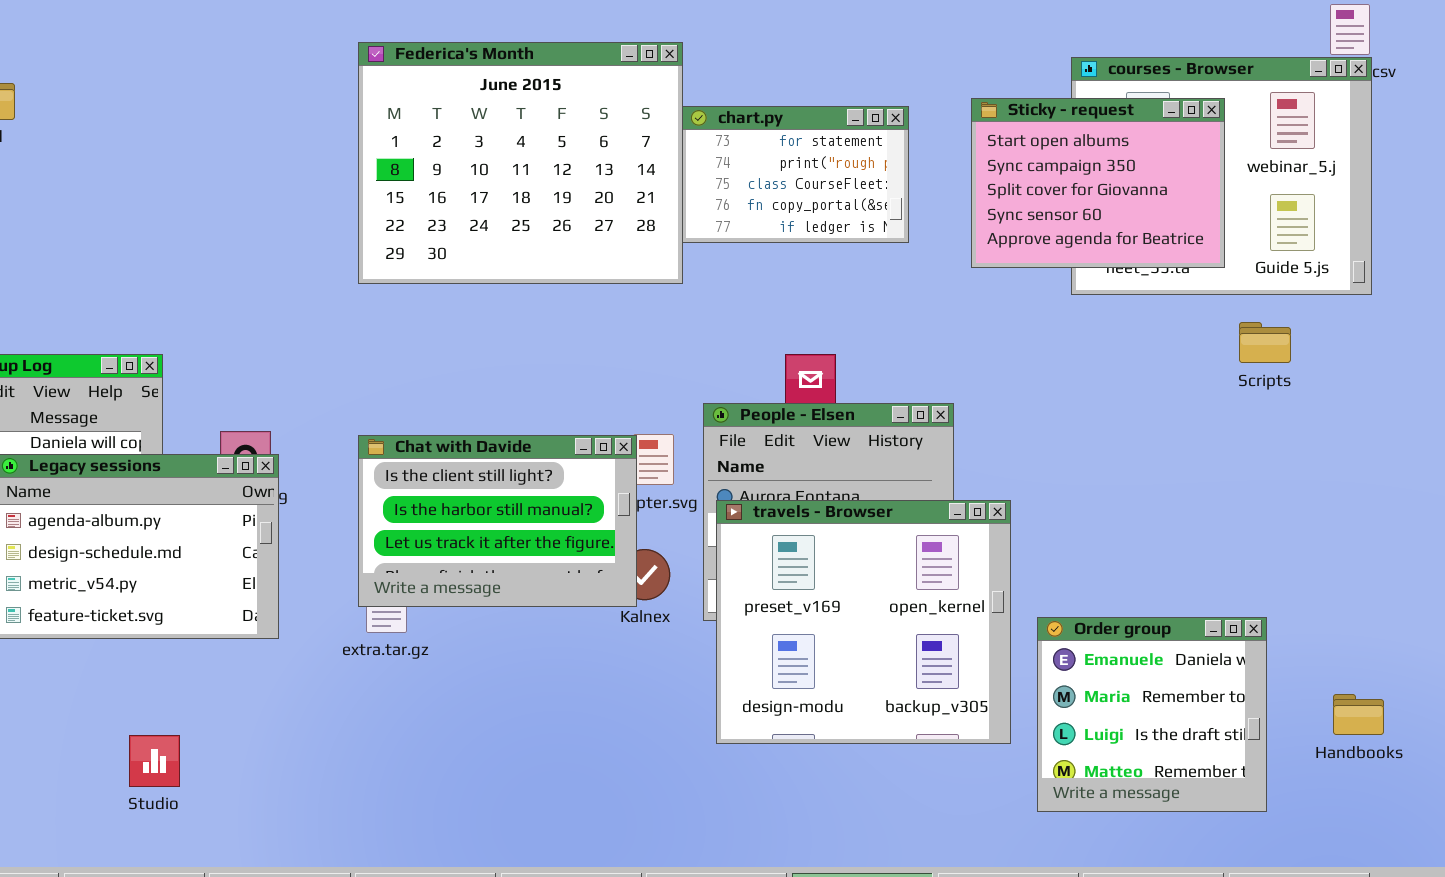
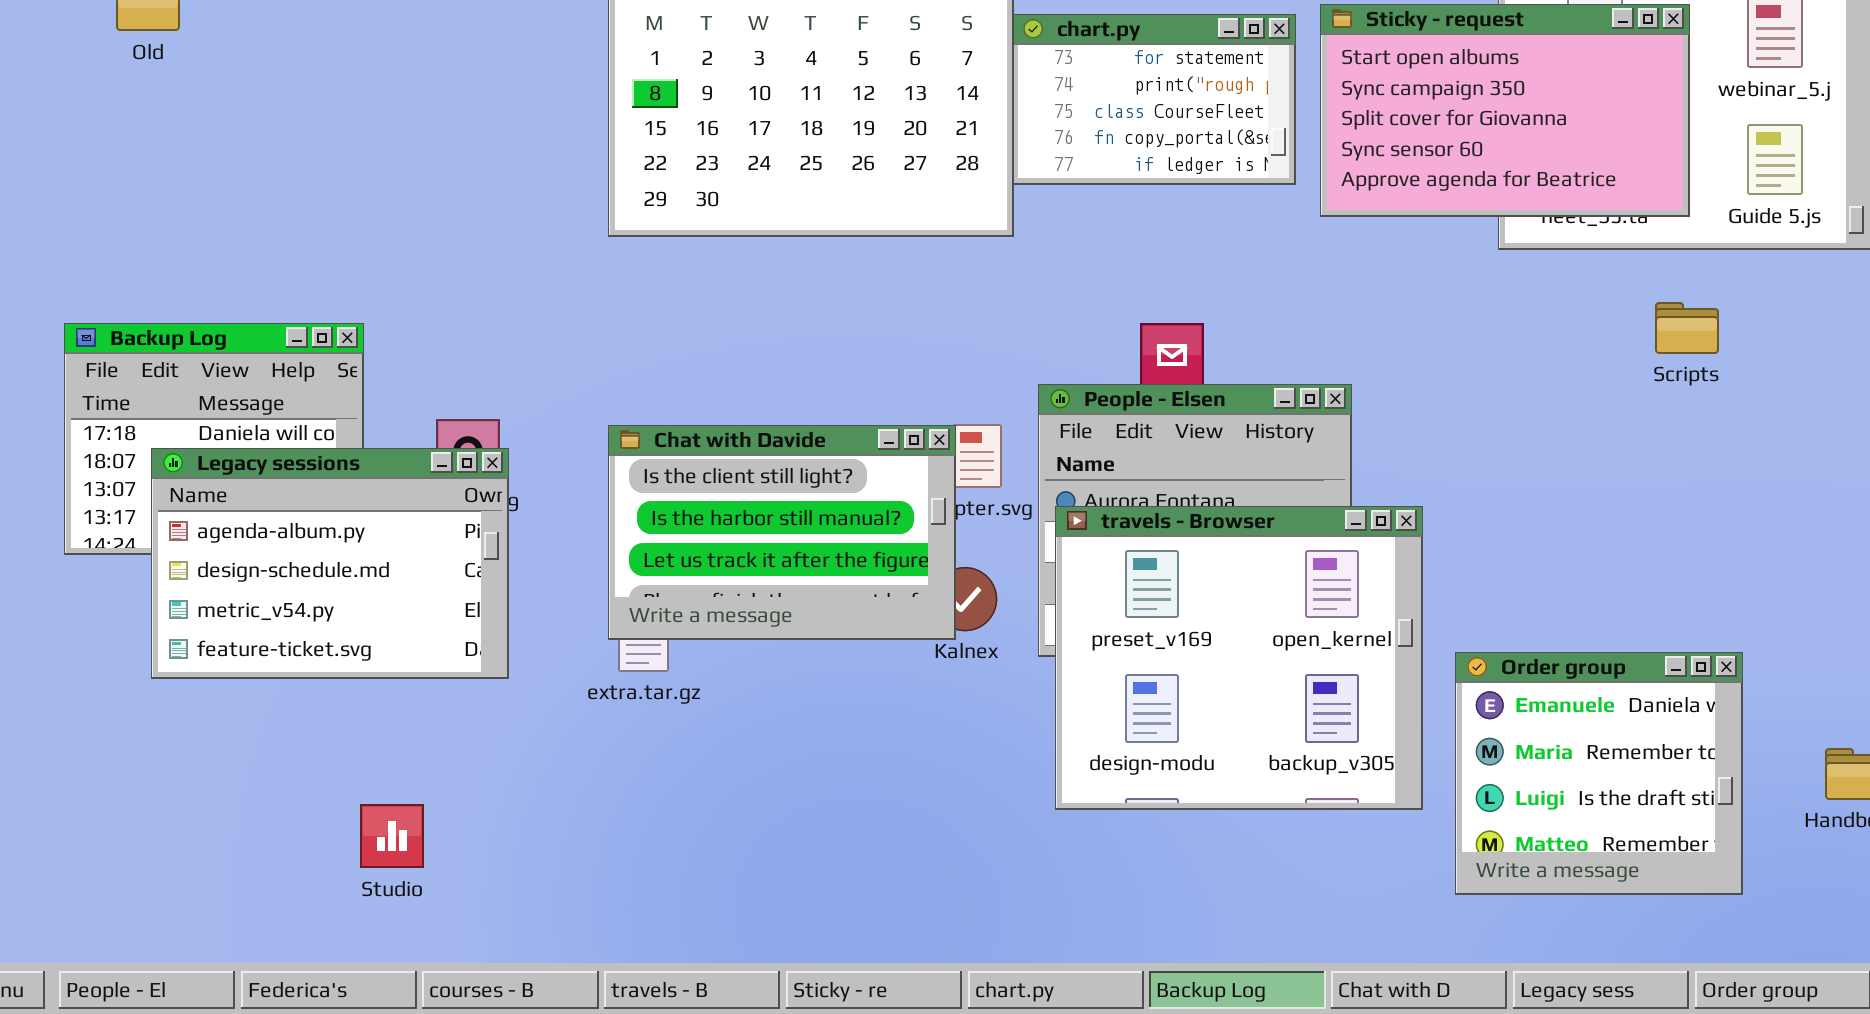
Sticky - request: [971,98,1225,268] -> [1320,4,1690,217], resized
Scripts: [1239,322,1291,363] -> [1655,302,1719,354], moved
Studio: [129,735,180,787] -> [360,804,424,868], moved

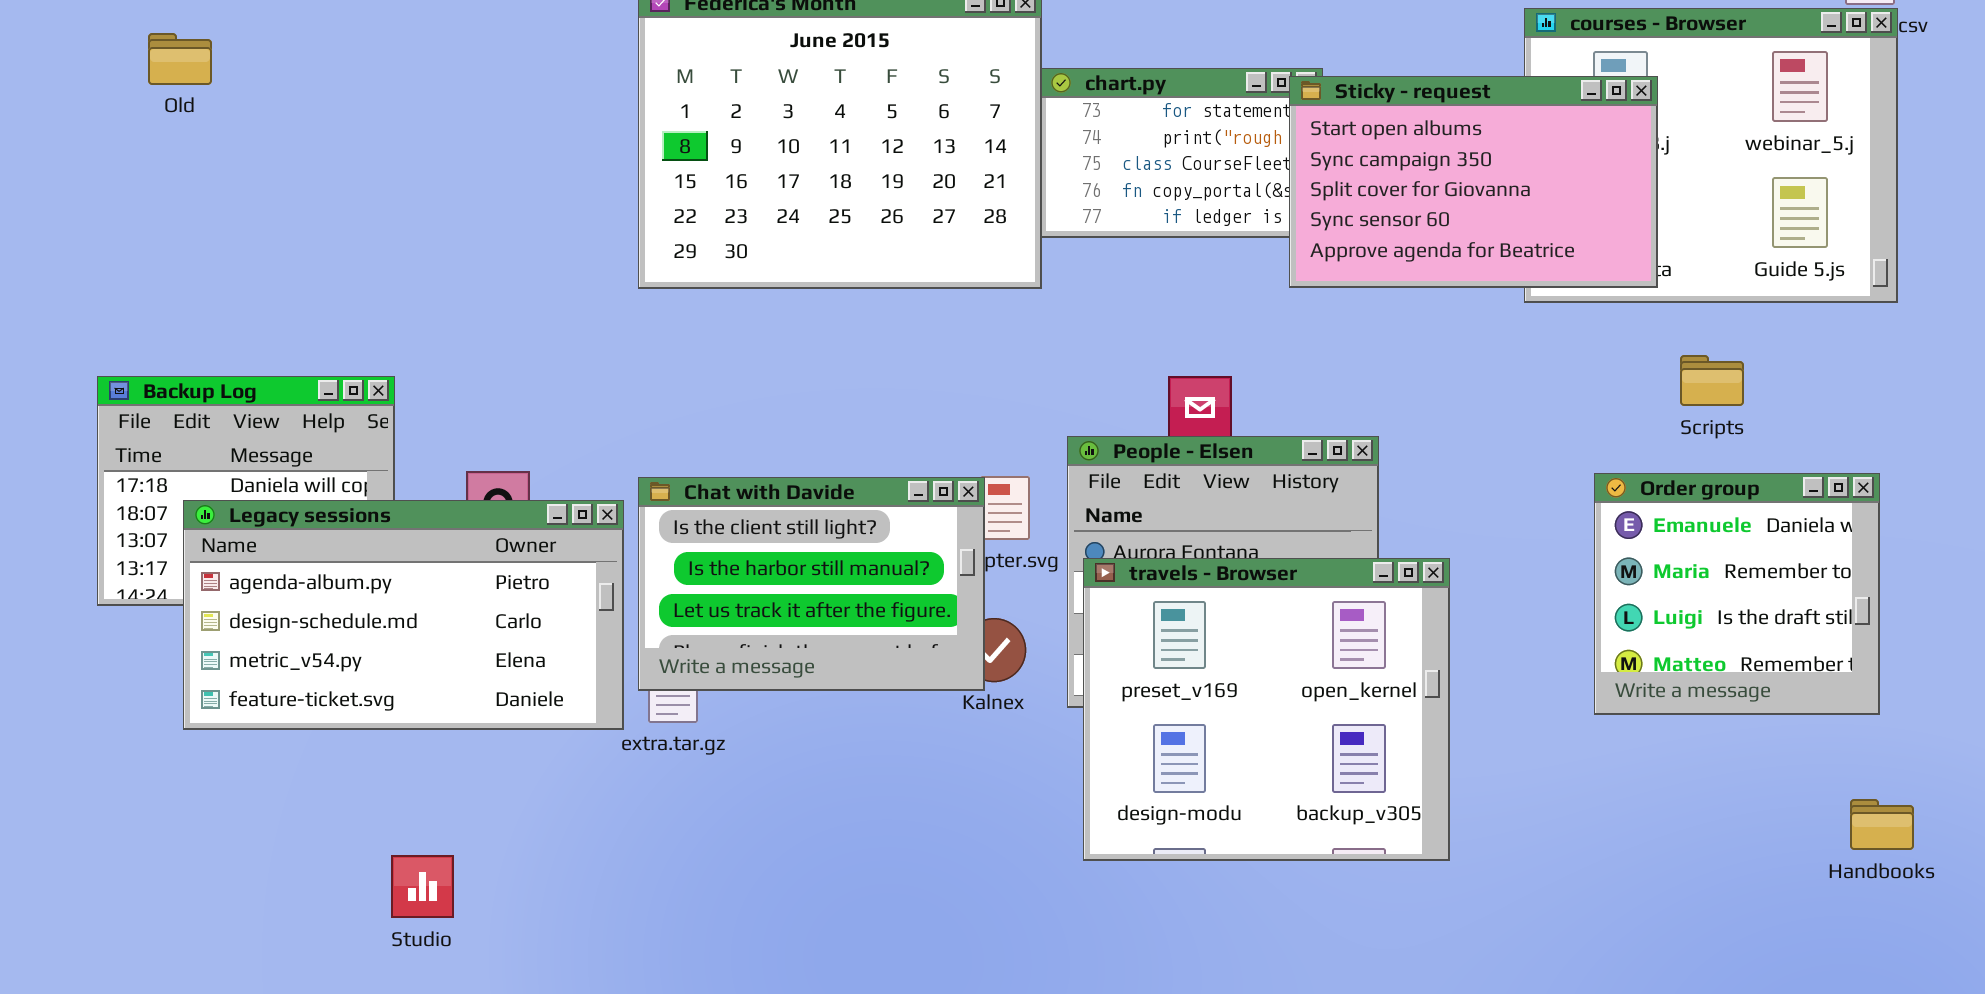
Sticky - request: [1320,4,1690,217] -> [1289,76,1658,288], moved
Legacy sessions: [151,448,509,679] -> [183,500,624,730], resized
Order group: [1455,652,1743,895] -> [1594,473,1880,715], moved

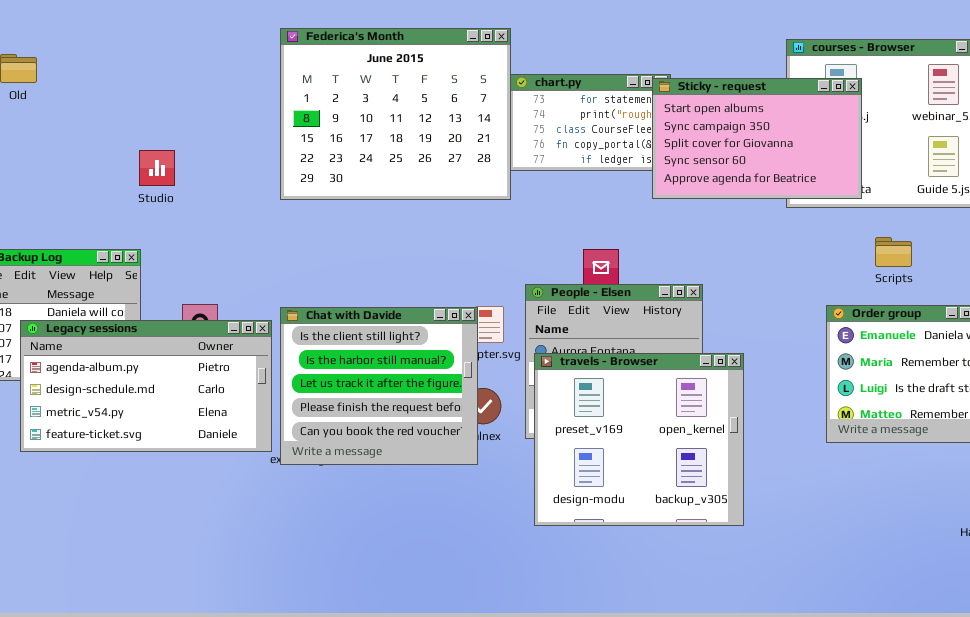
Chat with Davide: [638,477,985,691] -> [280,307,478,465], resized
Studio: [391,855,454,918] -> [139,150,175,186], moved

